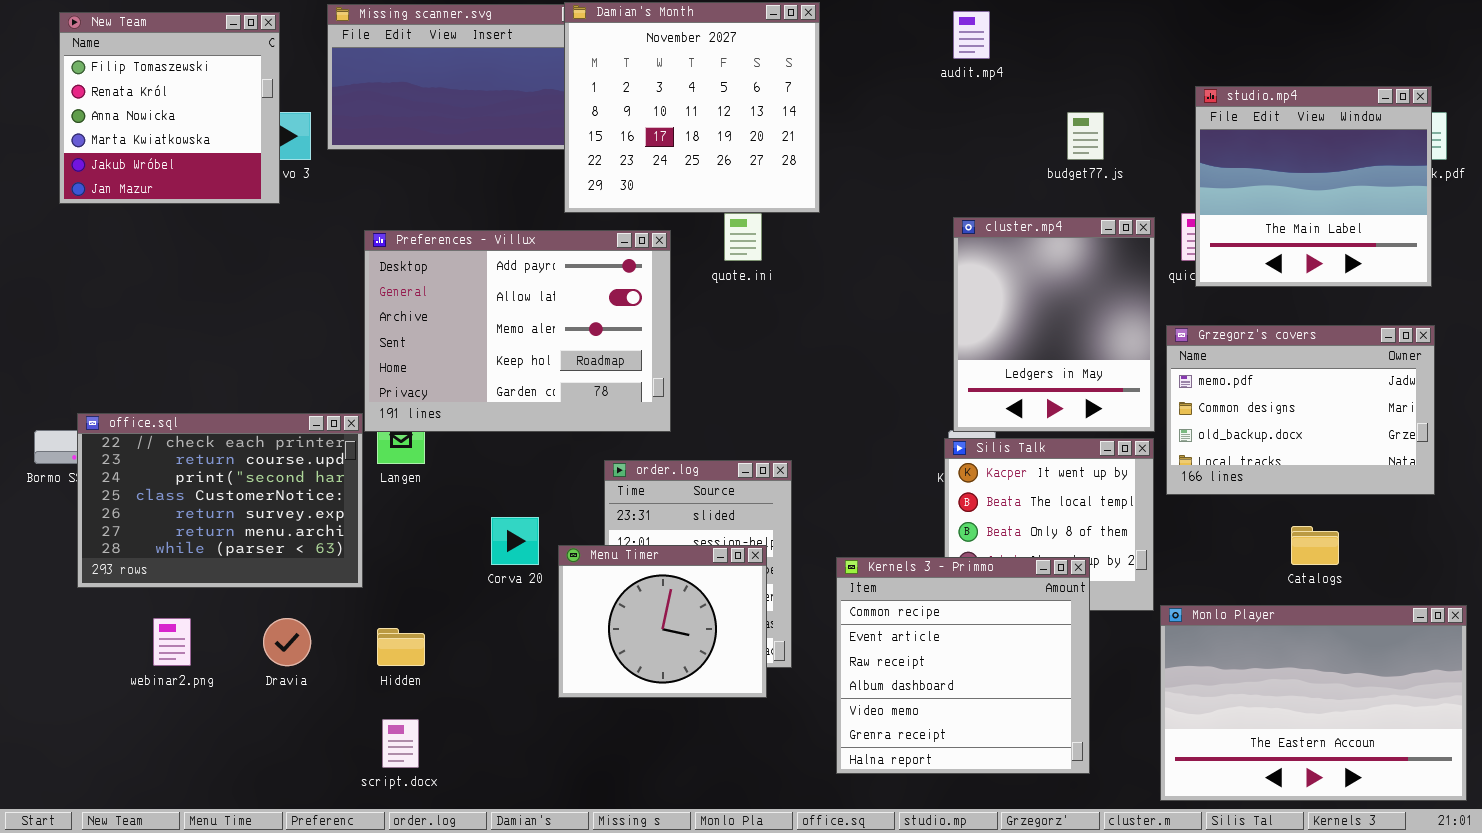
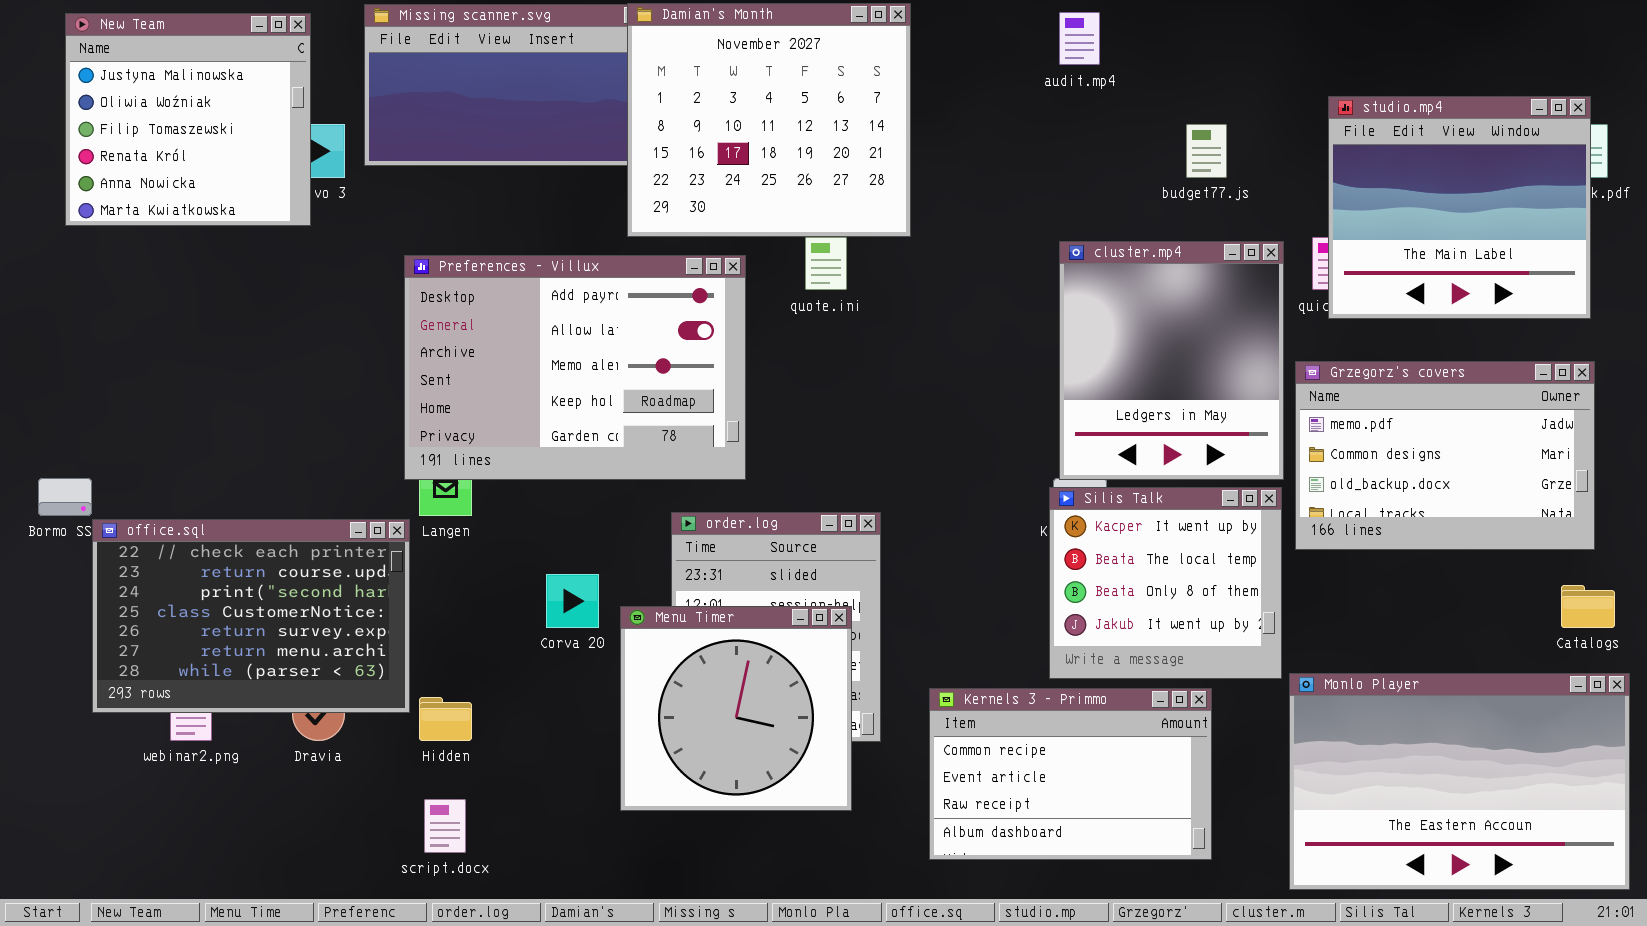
New Team: [59,12,280,204] -> [65,13,311,226], scrolled up 2 rows
office.sql: [77,413,363,588] -> [92,519,410,713], moved
Catalogs: [1291,526,1339,565] -> [1561,585,1615,628], moved
Menu Timer: [558,545,767,698] -> [620,606,852,811], resized
Kernels 3 - Primmo: [836,557,1090,774] -> [929,688,1212,860], resized

